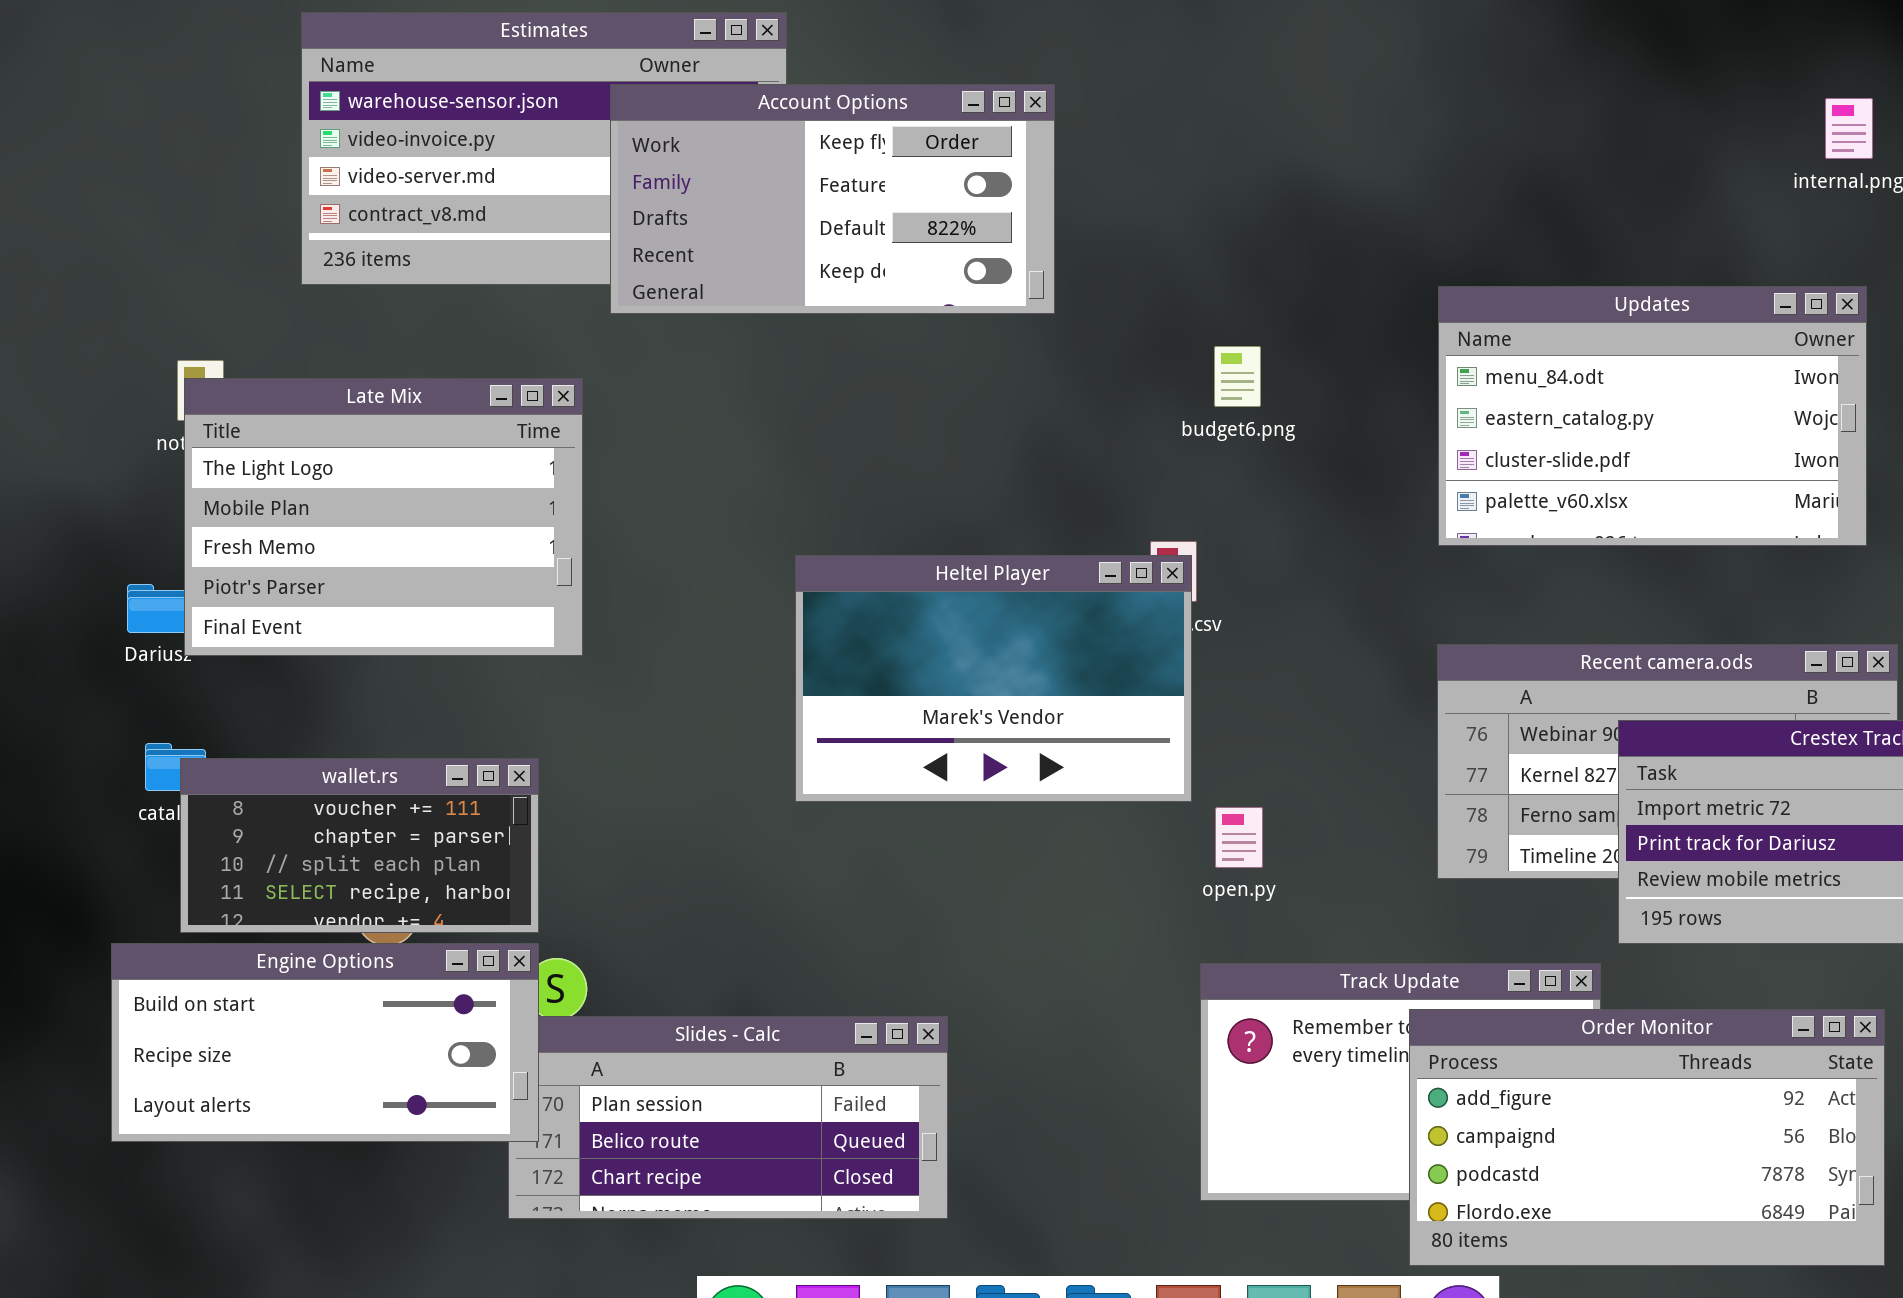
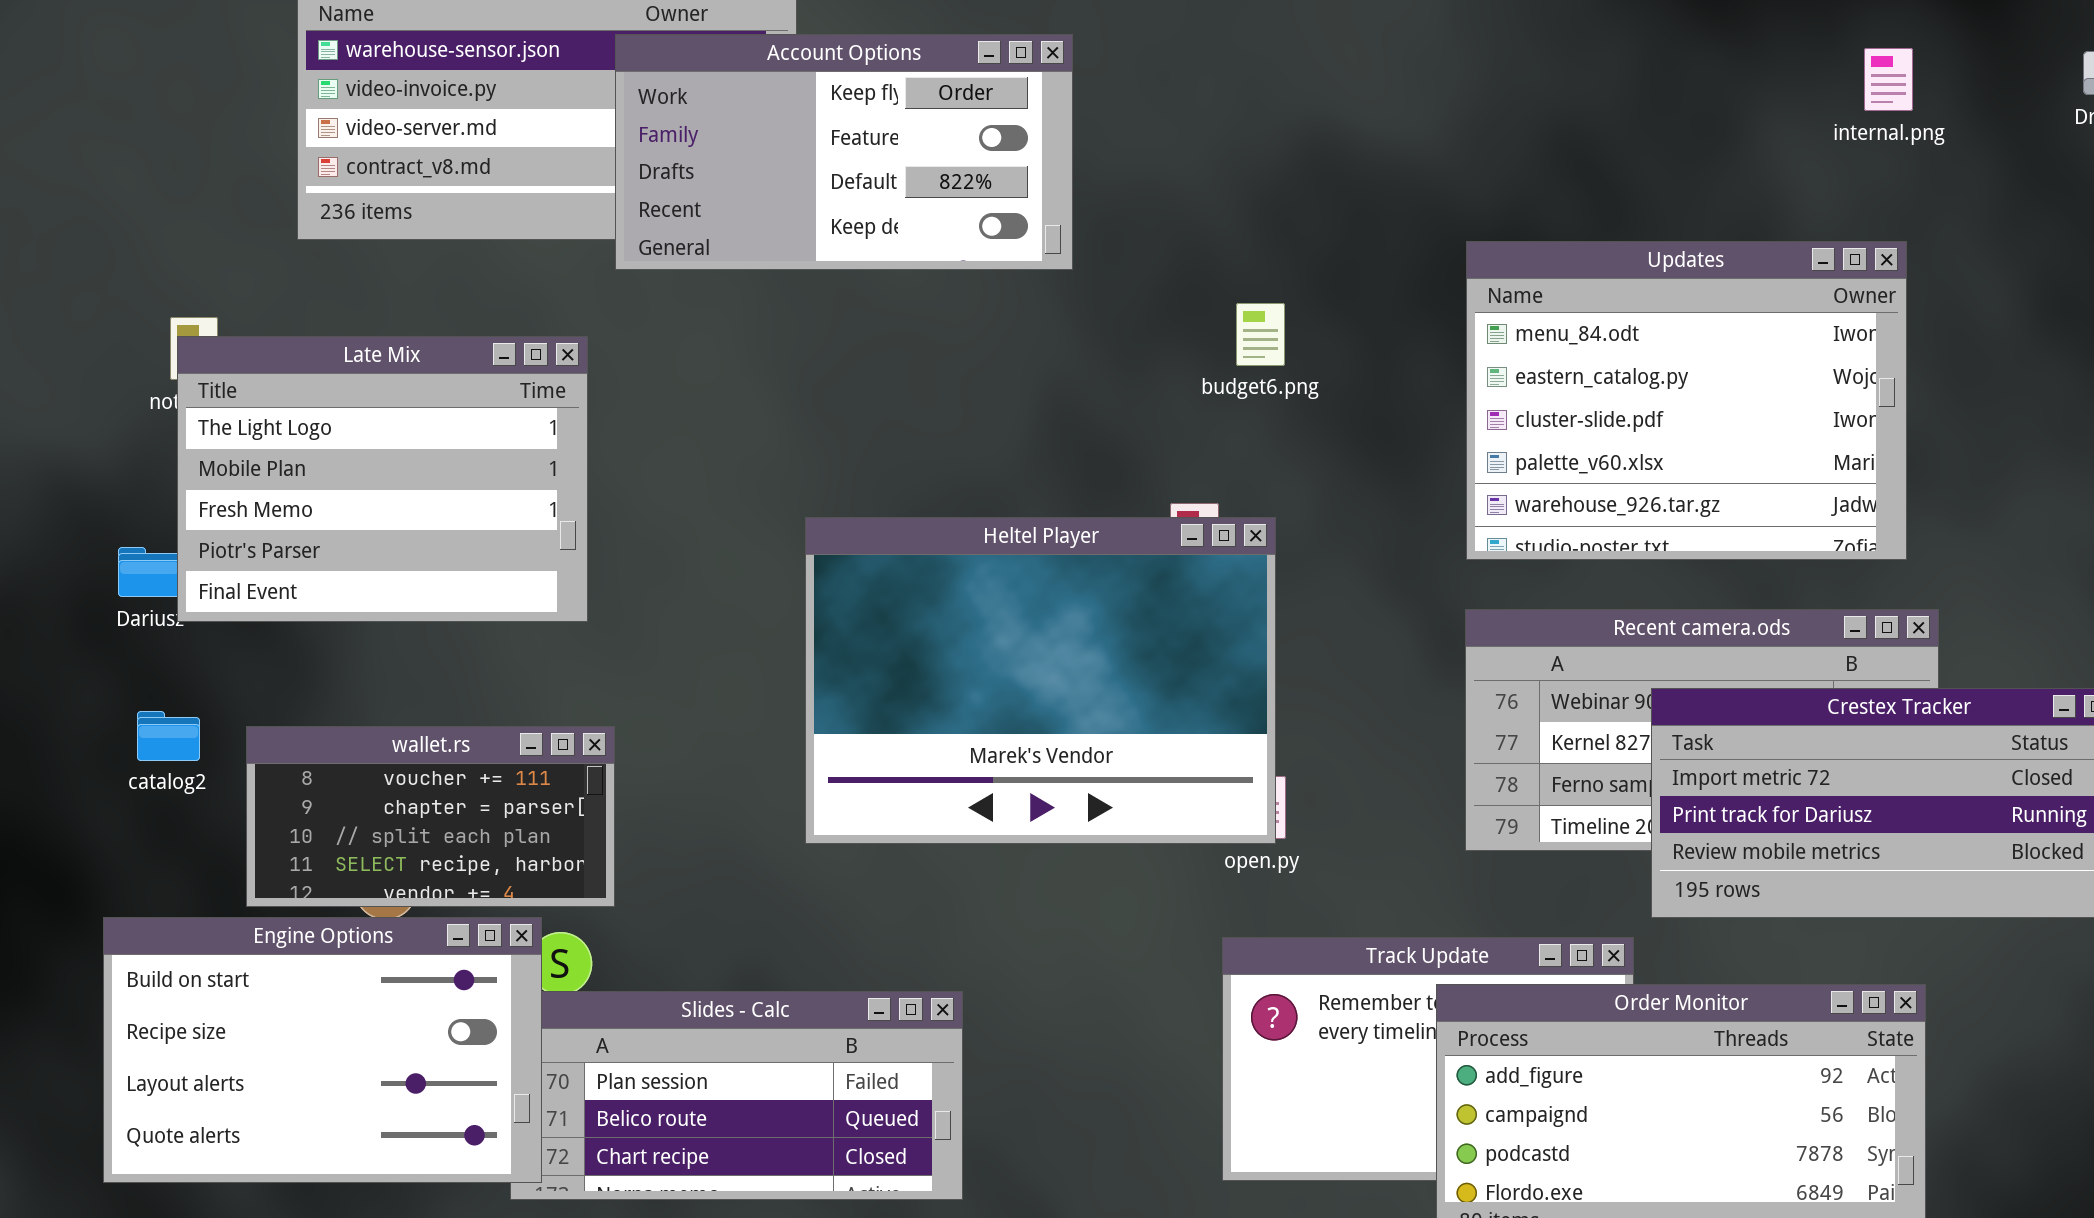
Updates: [1438,286,1867,546] -> [1466,241,1907,560], resized
Heltel Player: [795,555,1192,802] -> [805,517,1276,844], resized
wallet.rs: [180,758,539,933] -> [246,726,615,907], moved
Engine Options: [111,943,539,1142] -> [103,917,542,1183], resized

